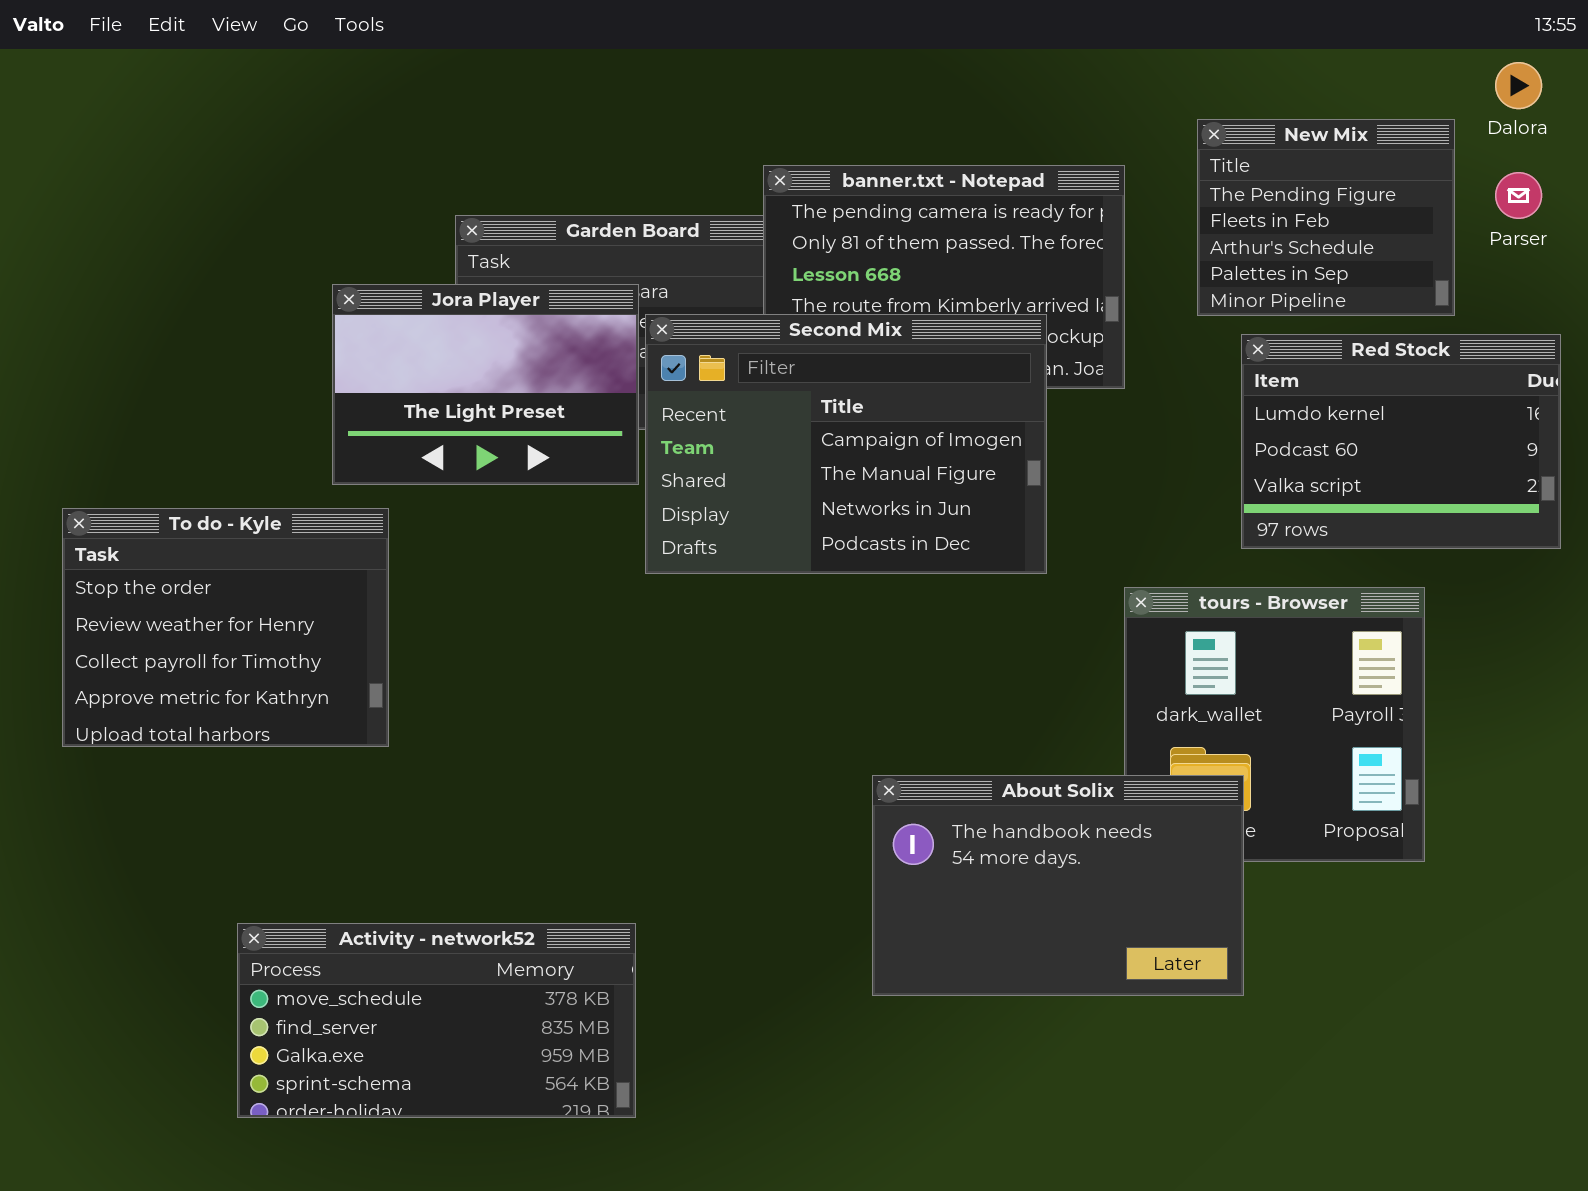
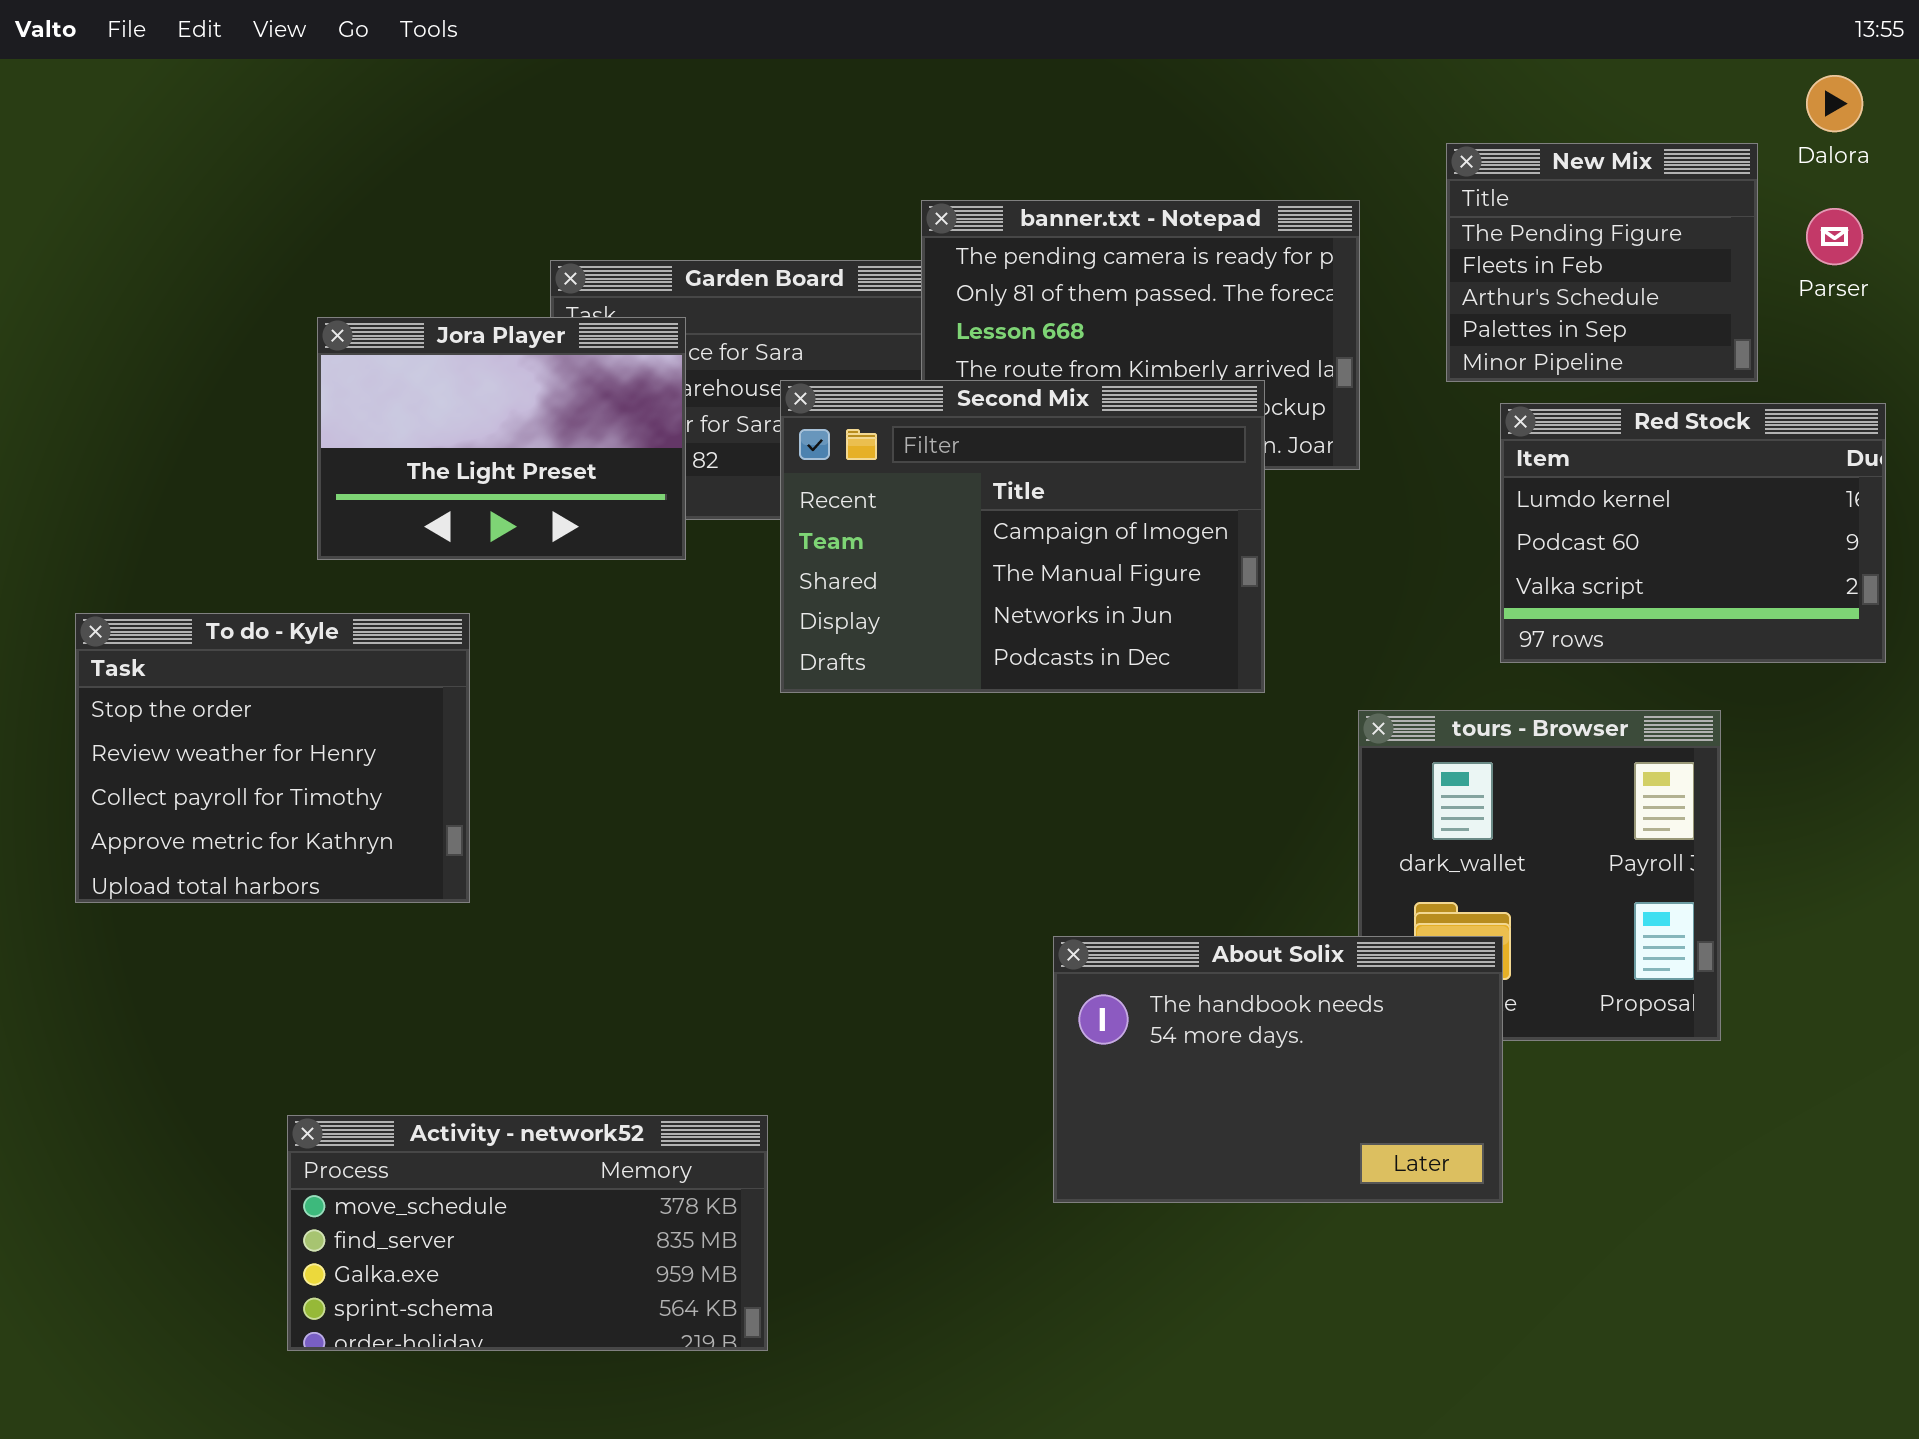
Jora Player: [332,284,639,485] -> [317,317,686,560], moved

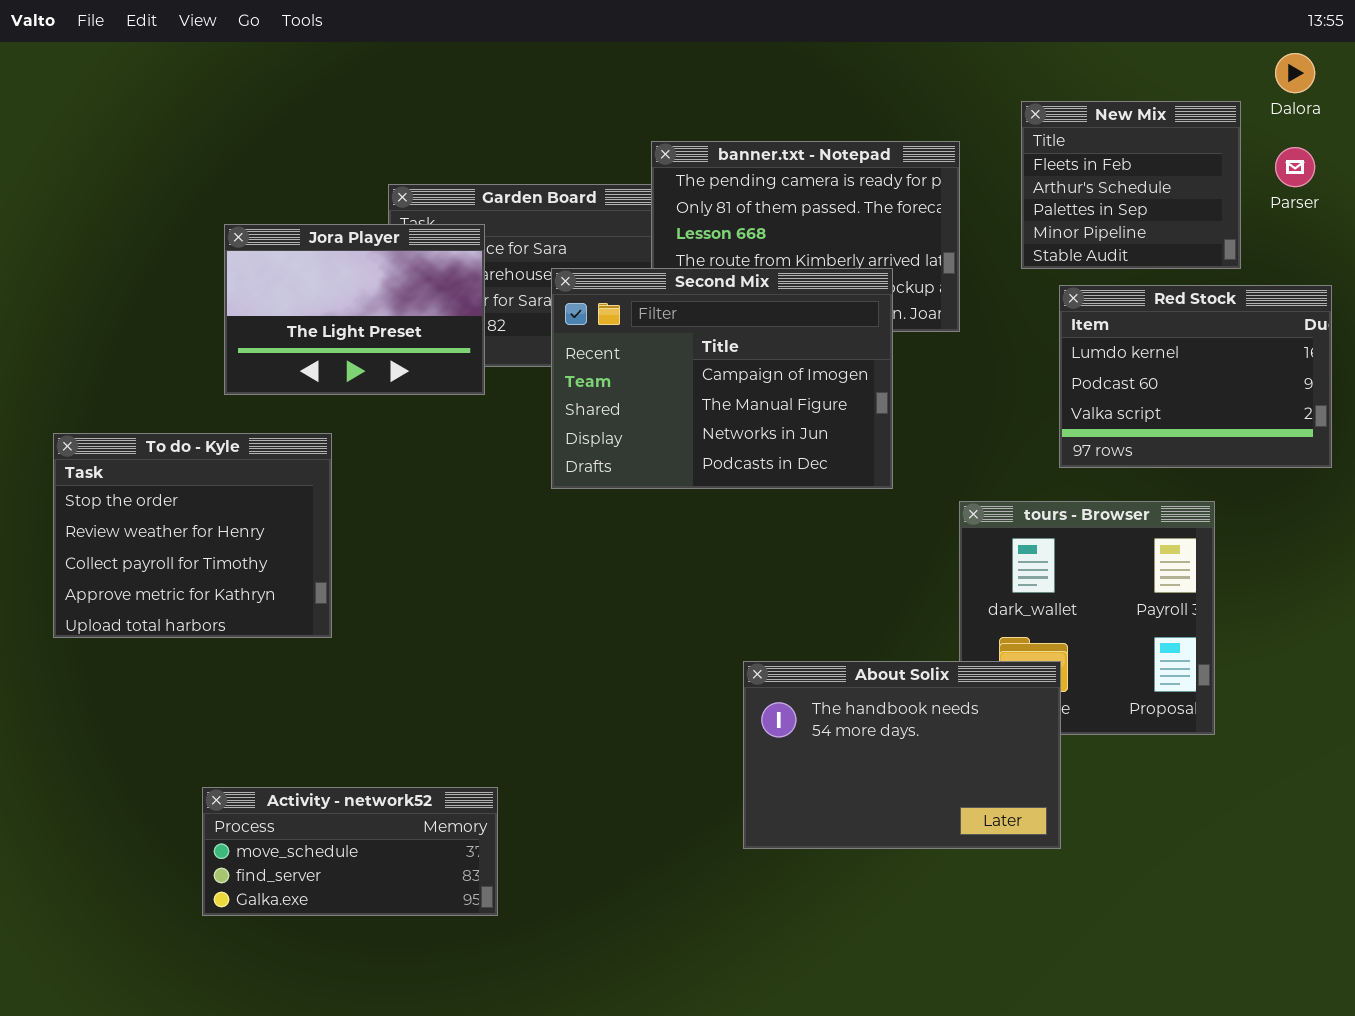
New Mix: [1446,143,1758,382] -> [1021,101,1241,269], scrolled down 1 row
Activity - network52: [287,1115,768,1351] -> [202,787,498,916], resized

